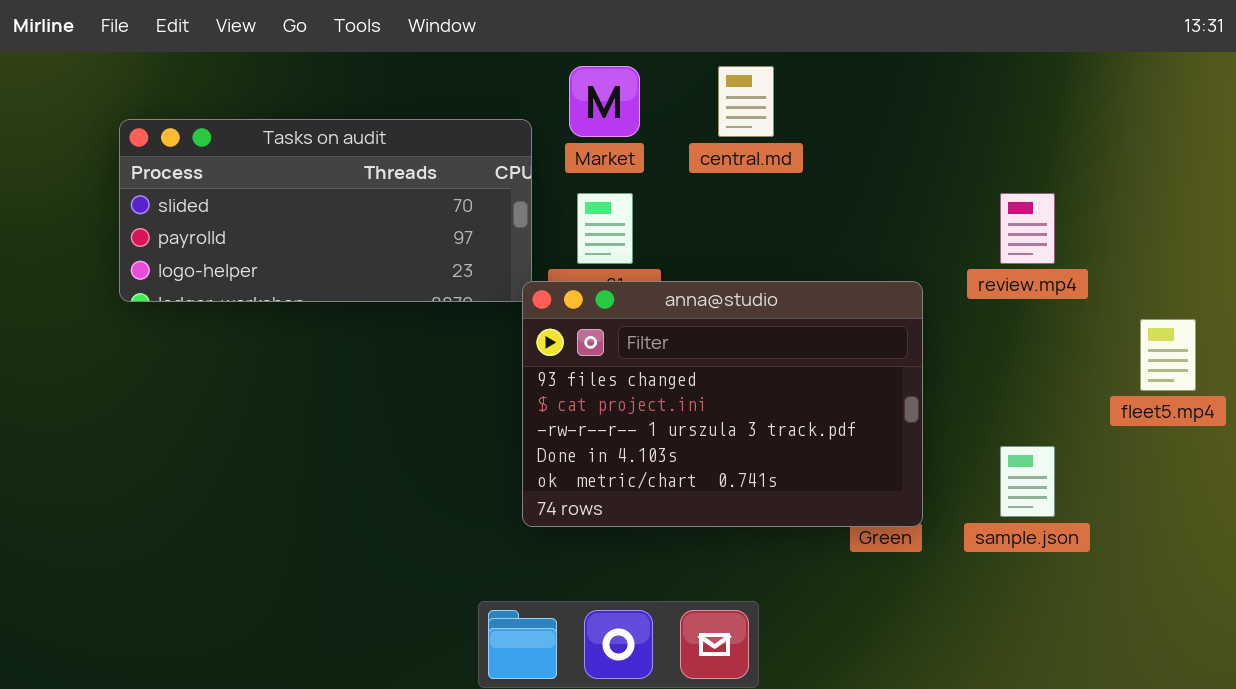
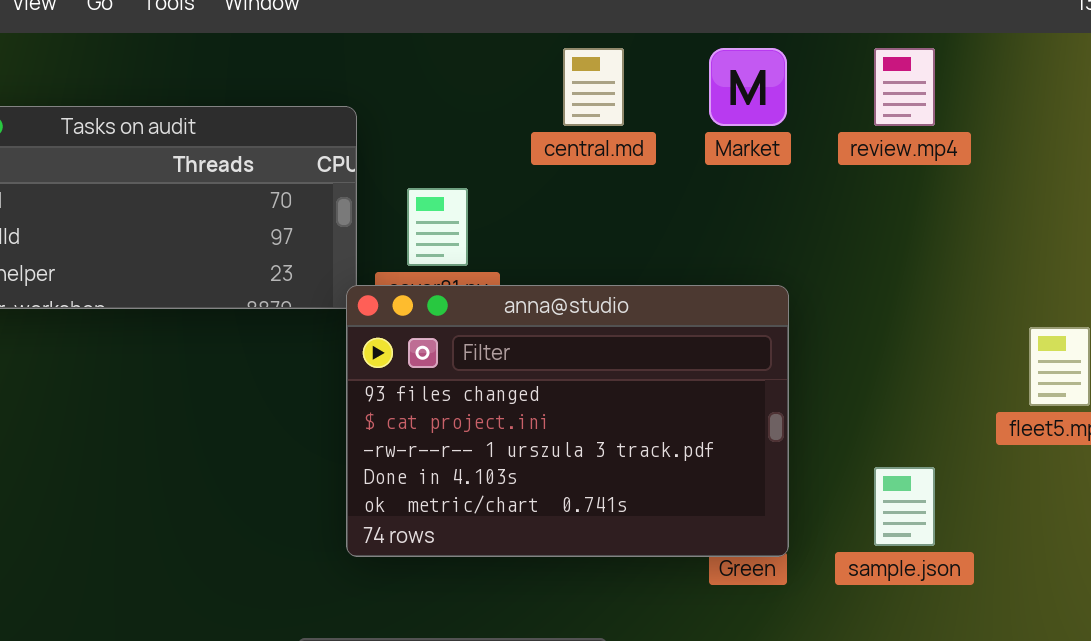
Market: [569,66,640,137] -> [709,48,787,126], moved
review.mp4: [1000,193,1055,264] -> [874,48,935,126], moved

